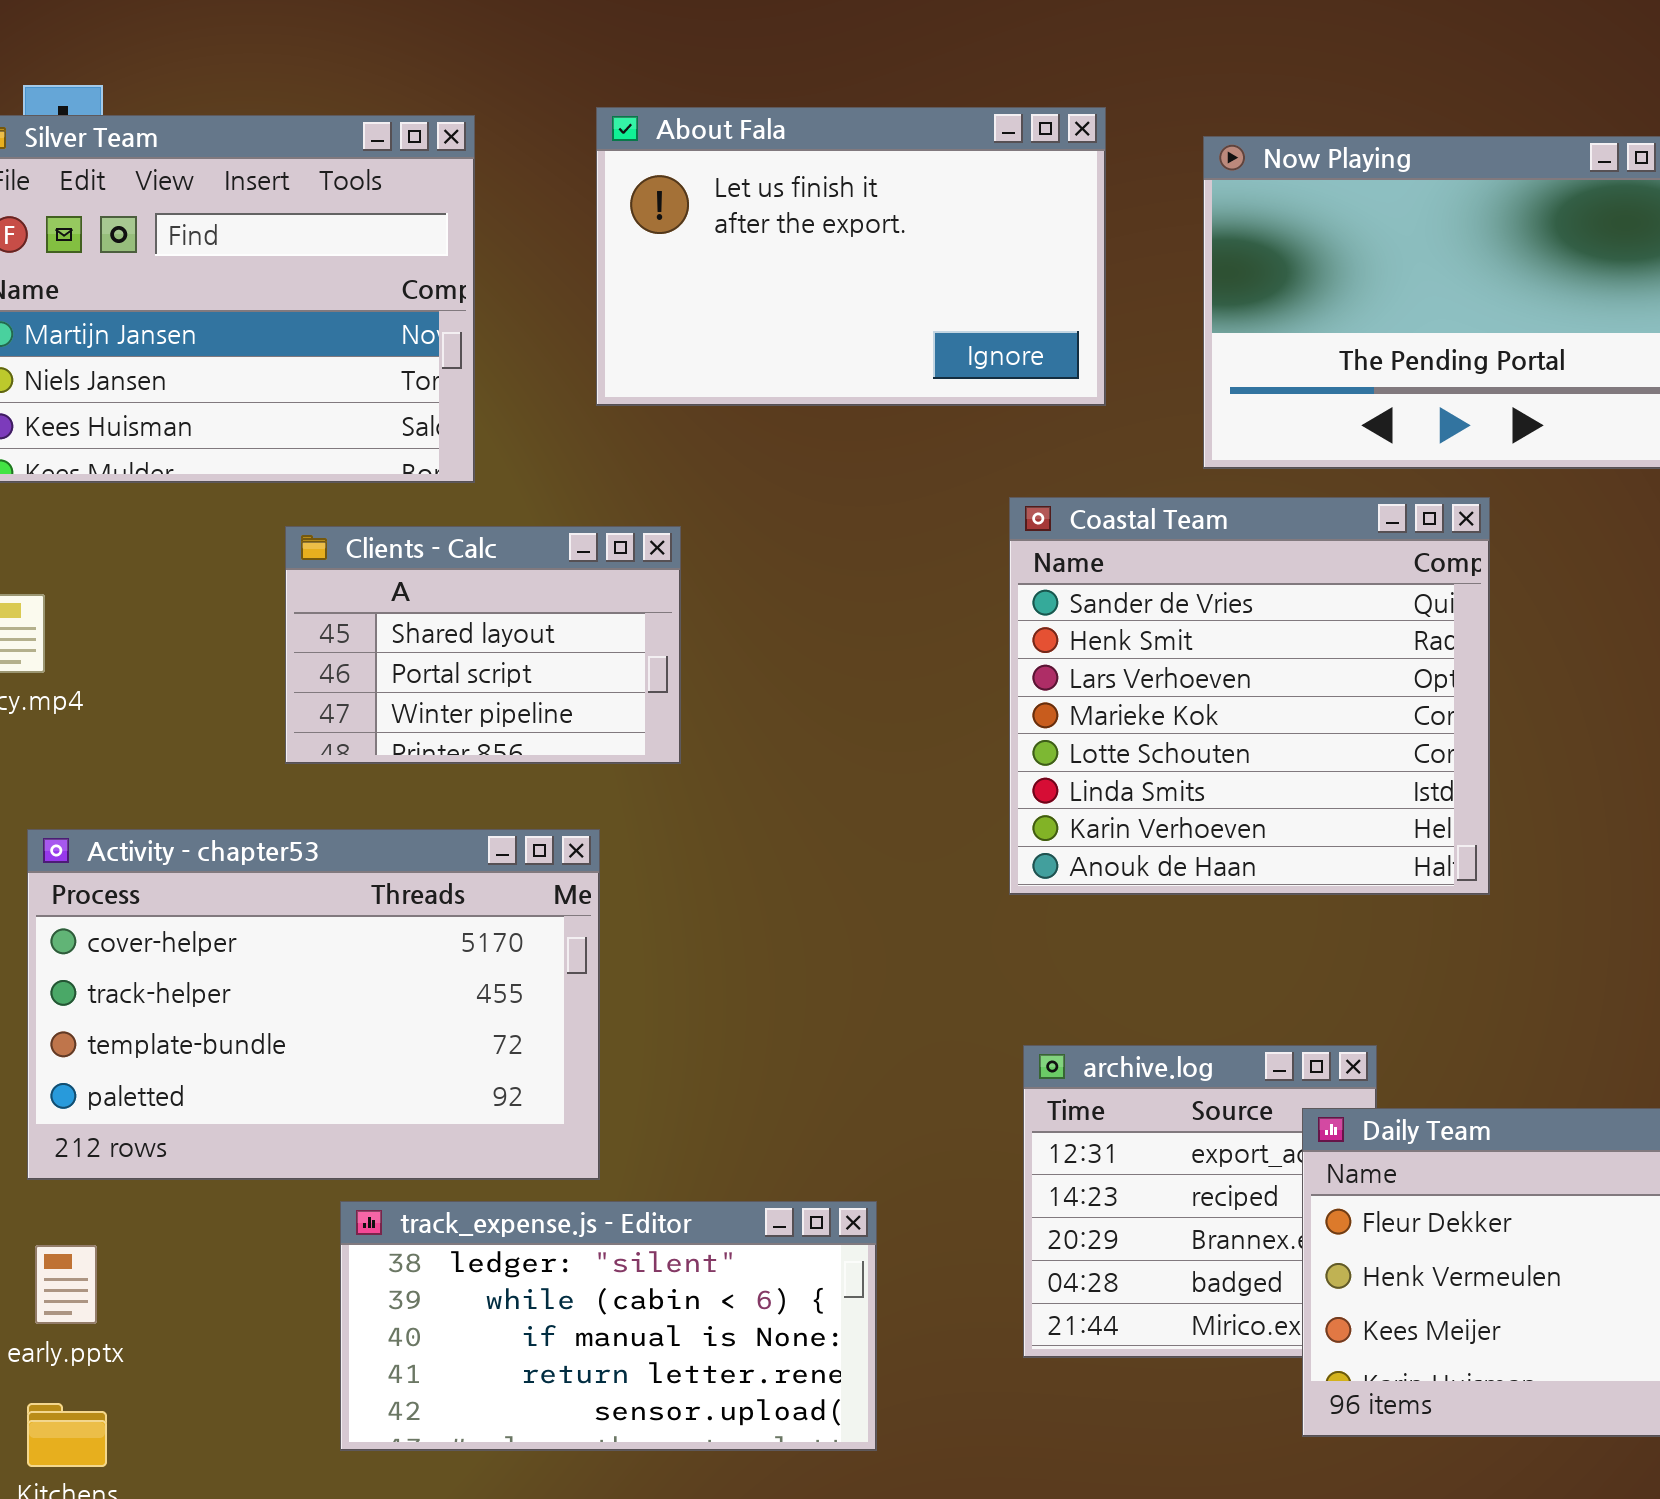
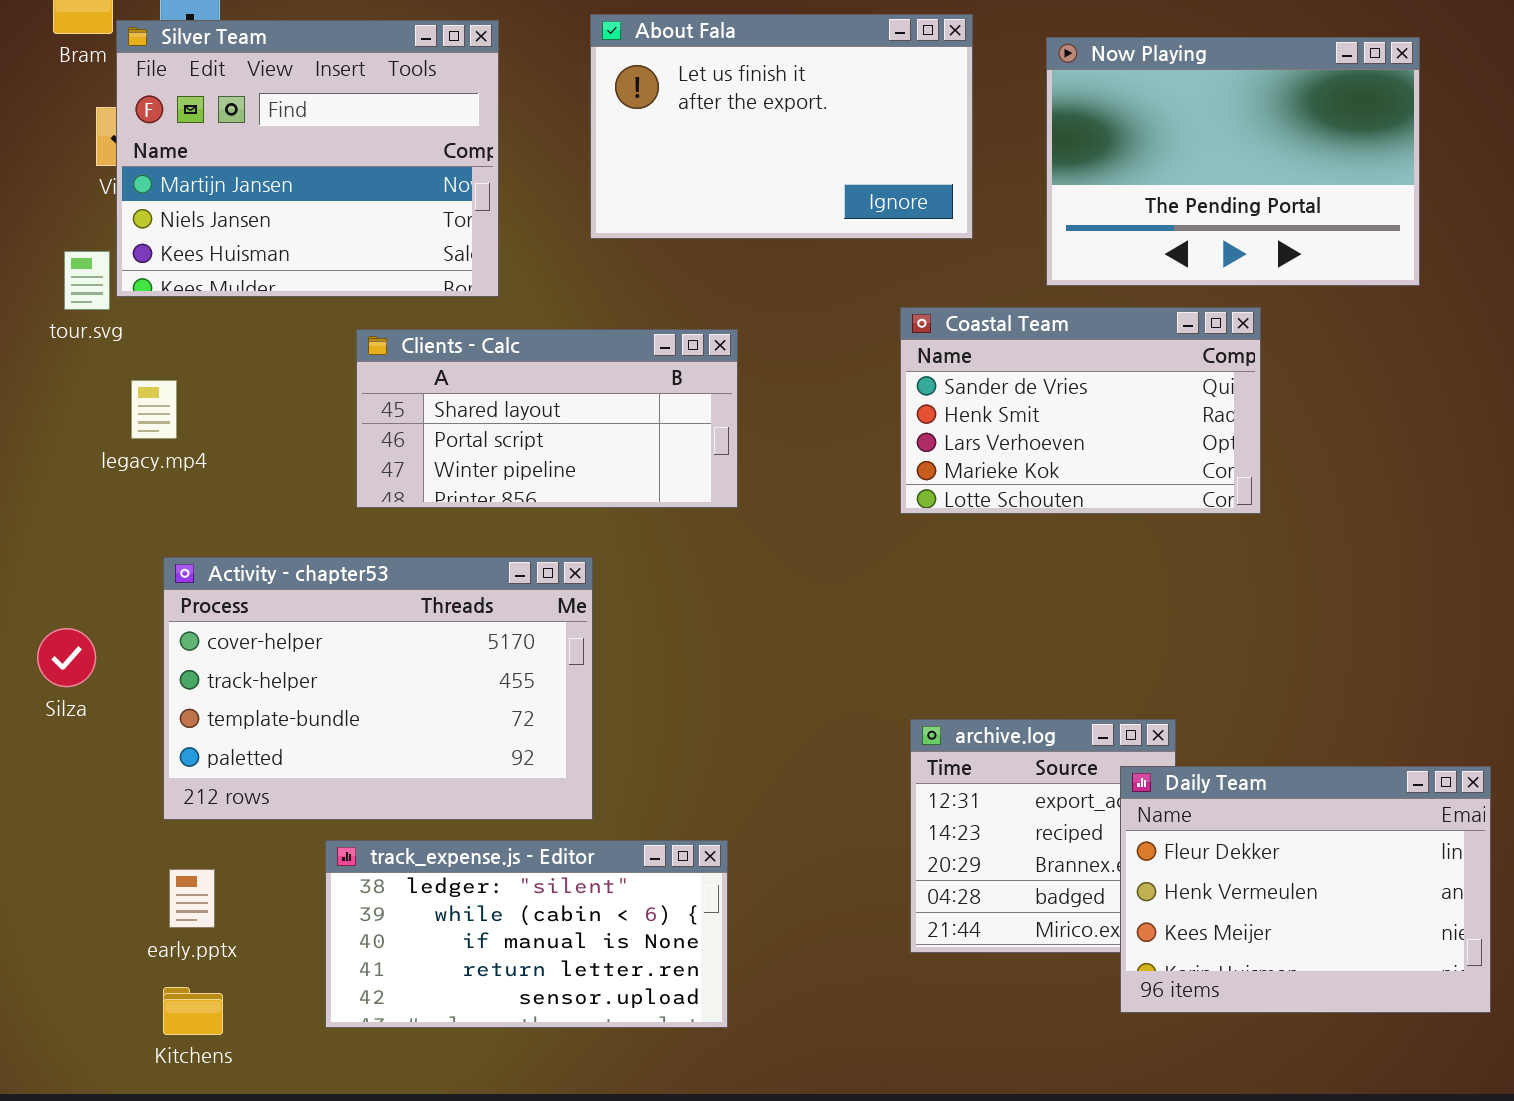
Coastal Team: [1009,497,1490,895] -> [900,307,1261,514], resized
Clients - Calc: [285,526,681,764] -> [356,329,738,508], resized
track_expense.js - Editor: [340,1201,877,1451] -> [325,840,728,1028], moved

